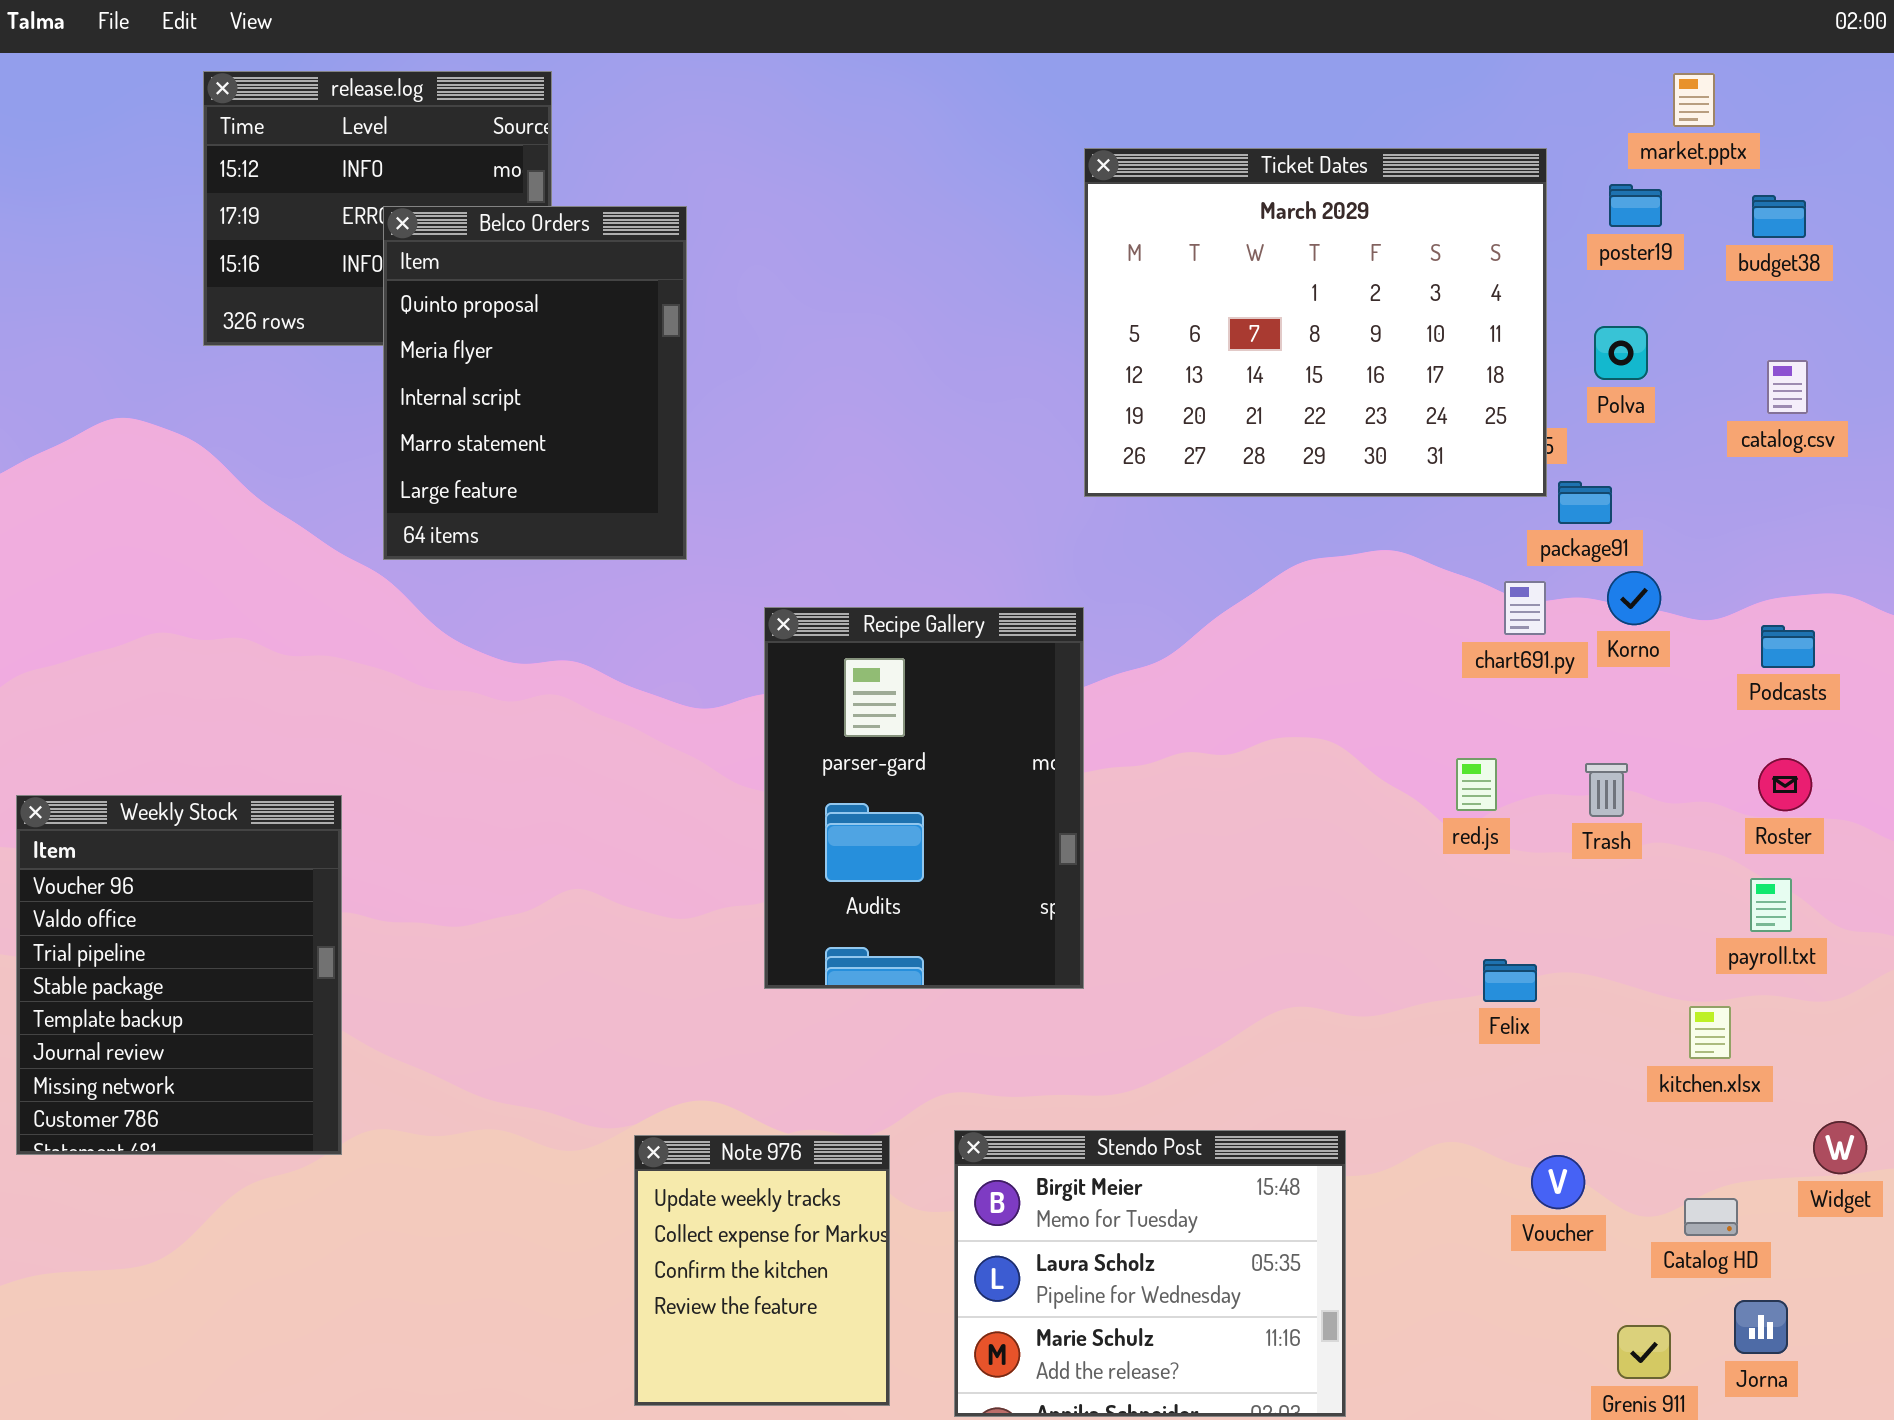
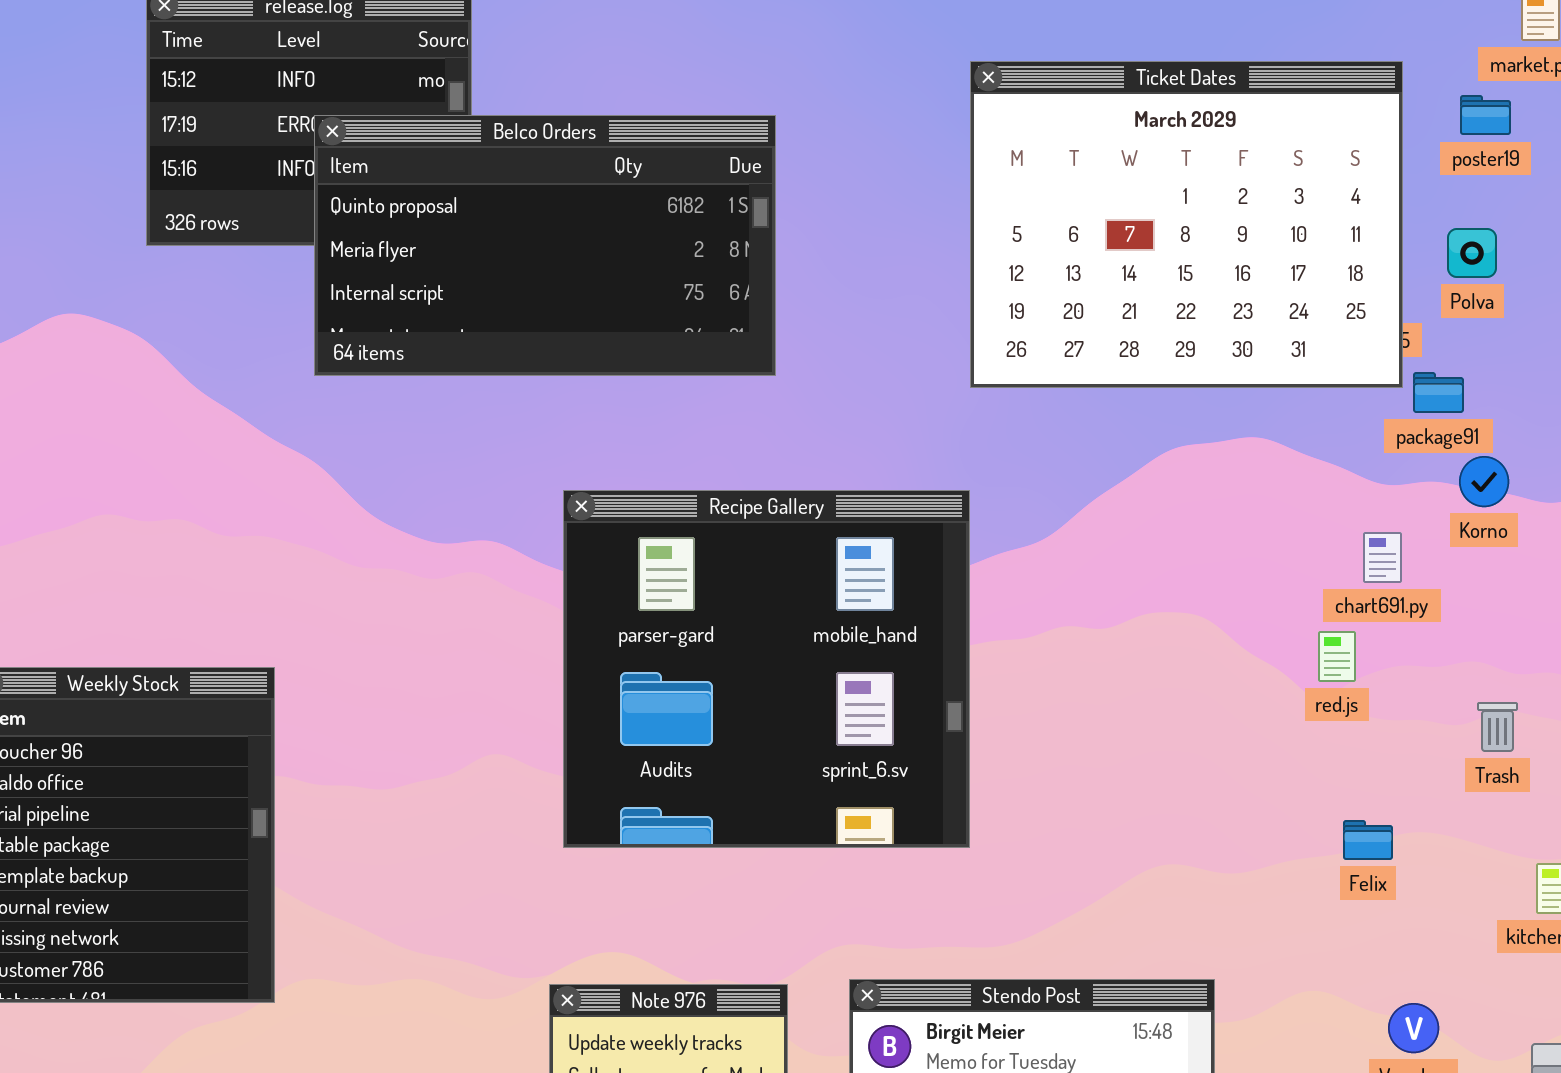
Belco Orders: [383,206,687,560] -> [314,115,776,376], resized
chart691.py: [1504,581,1546,635] -> [1363,532,1402,583], moved
Recipe Gallery: [764,607,1084,989] -> [563,490,970,848], resized
Trash: [1585,763,1628,817] -> [1477,702,1518,752], moved

